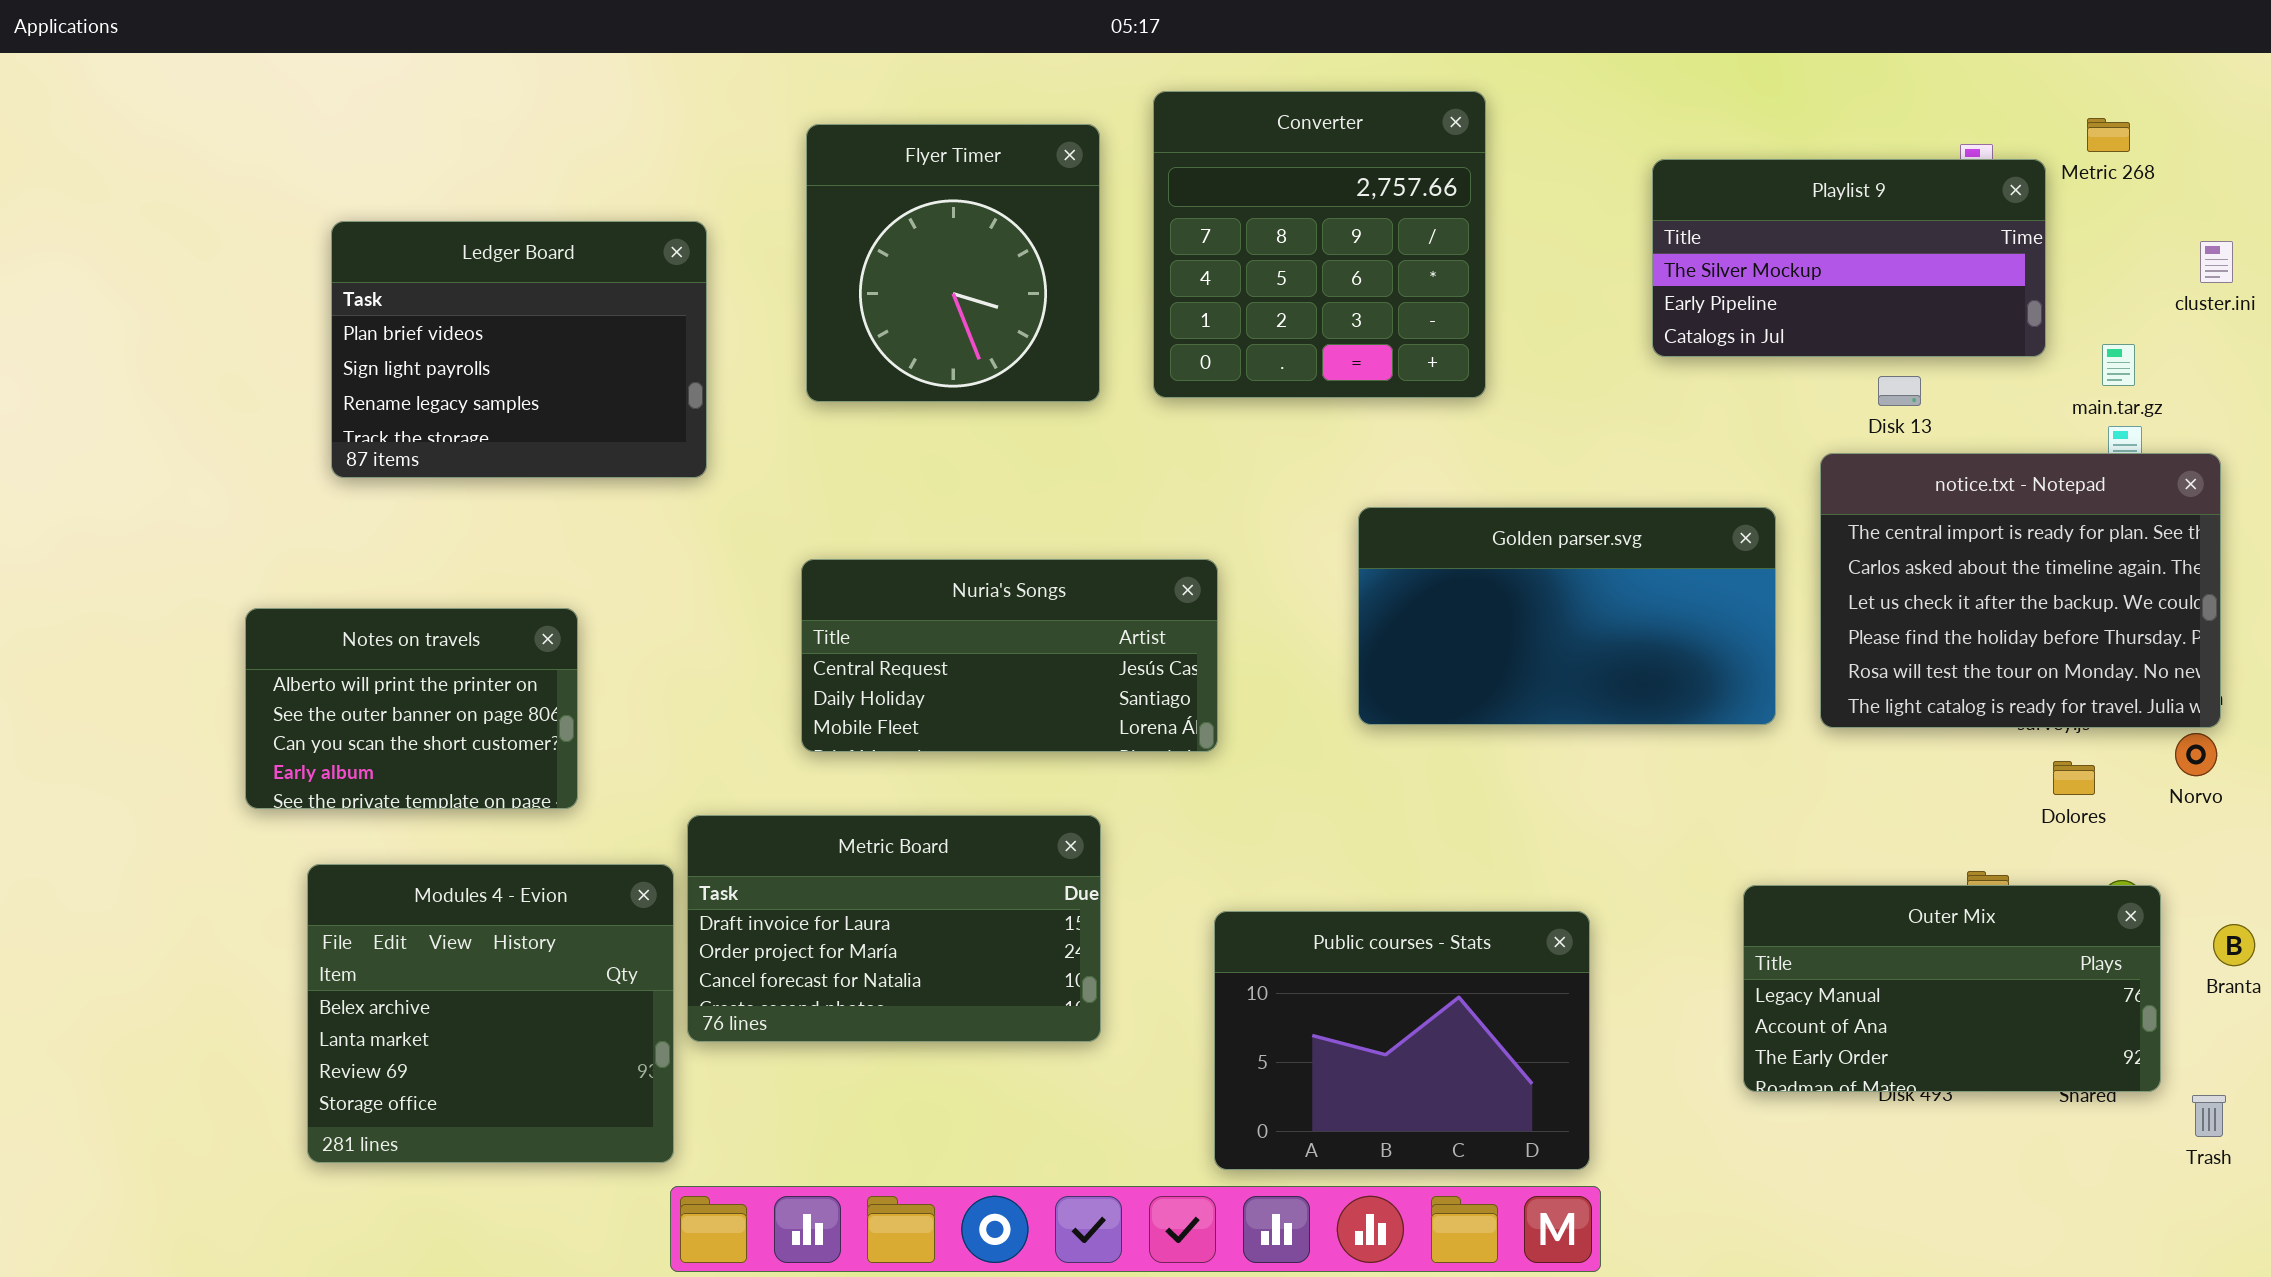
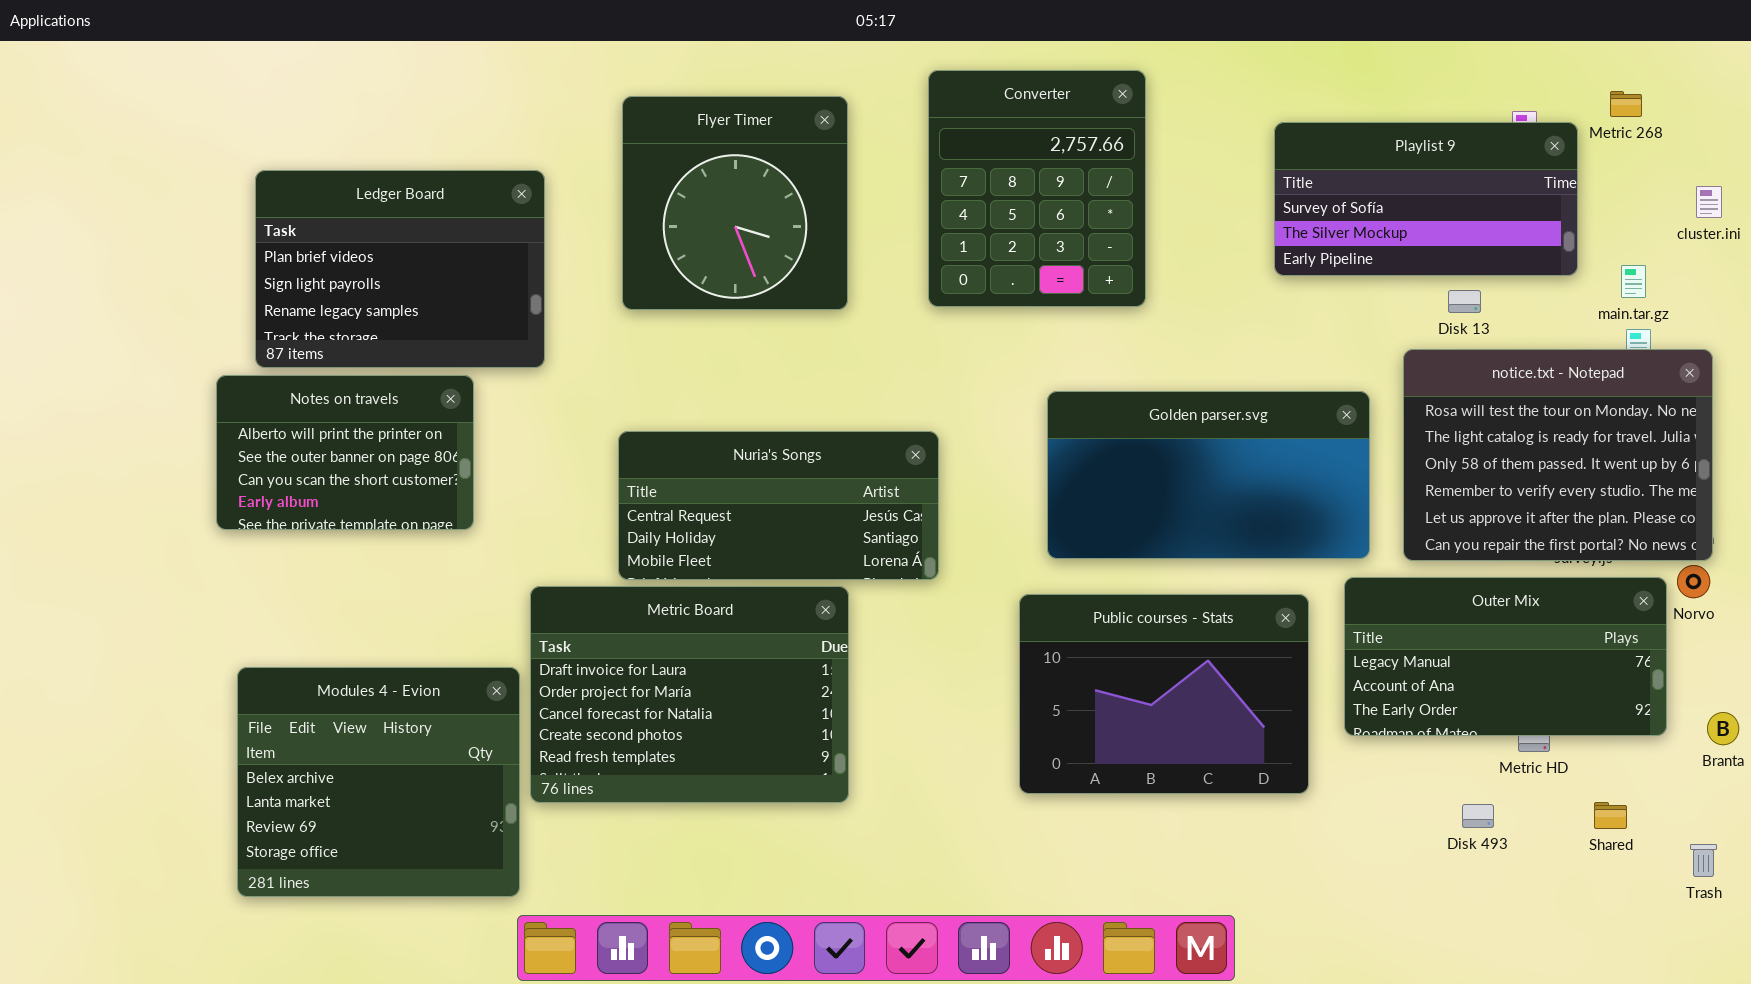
Converter: [1153,91,1486,398] -> [928,70,1146,307], resized
Playlist 9: [1652,159,2046,357] -> [1274,122,1578,276], scrolled up 1 row
notice.txt - Notepad: [1820,453,2221,728] -> [1403,349,1713,561], scrolled down 4 rows
Notes on travels: [245,608,578,809] -> [216,375,474,530], moved
Metric Board: [687,815,1101,1042] -> [530,586,849,803], resized
Outer Mix: [1743,885,2161,1092] -> [1344,577,1667,736], moved
Public courses - Stats: [1214,911,1590,1170] -> [1019,594,1309,794], moved

